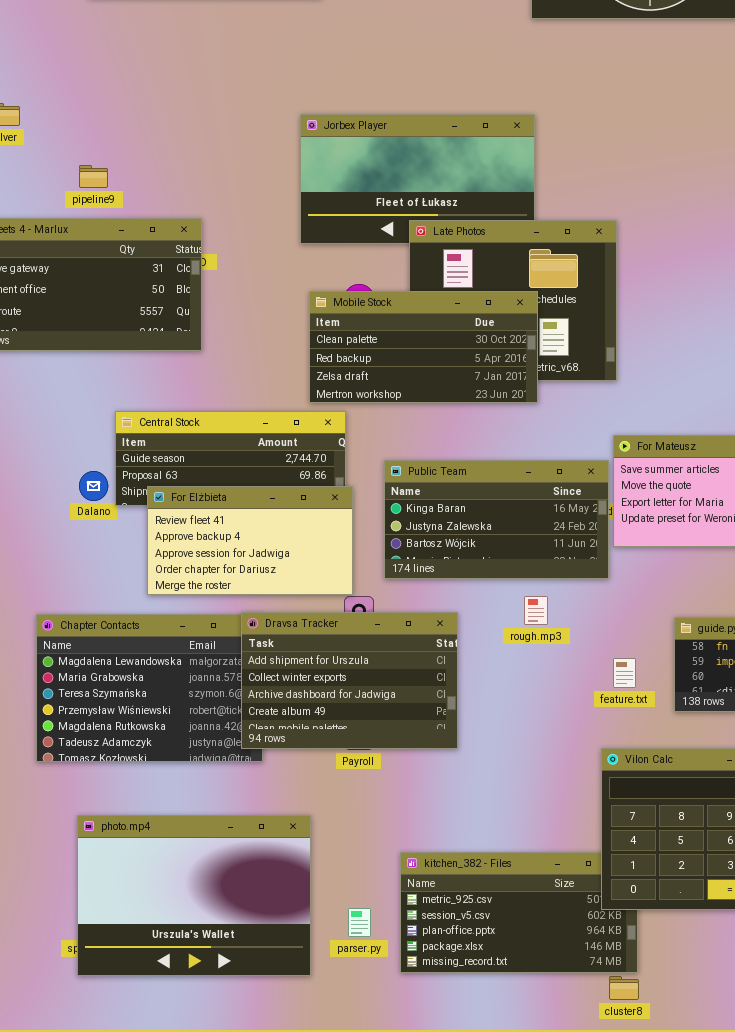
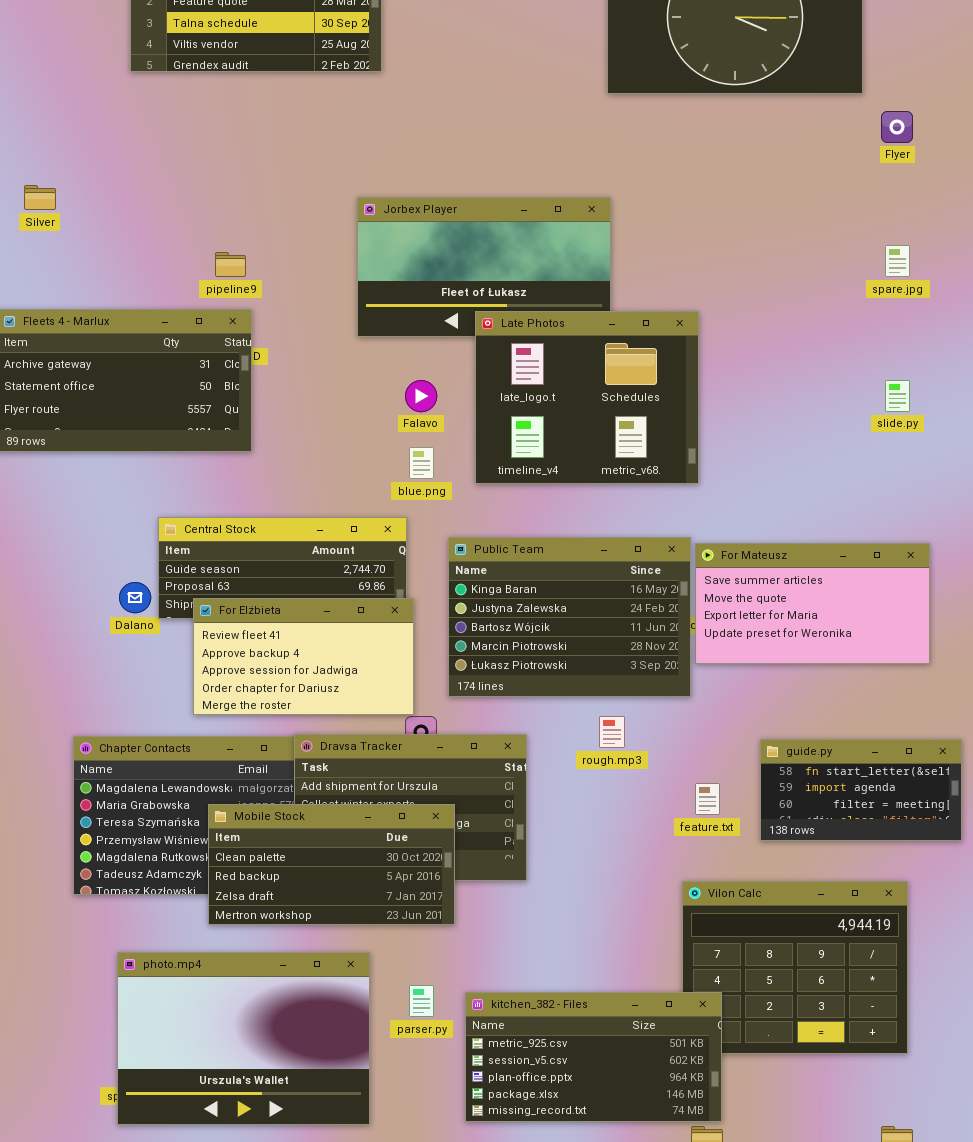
pipeline9: [79,165,108,188] -> [215,252,246,277], moved
Mobile Stock: [309,291,538,403] -> [208,804,455,925], moved
Public Team: [384,460,609,579] -> [448,537,691,697], resized
kitchen_382 - Files: [400,852,638,973] -> [465,992,722,1122], raised
parser.py: [348,908,371,937] -> [409,985,434,1017], moved

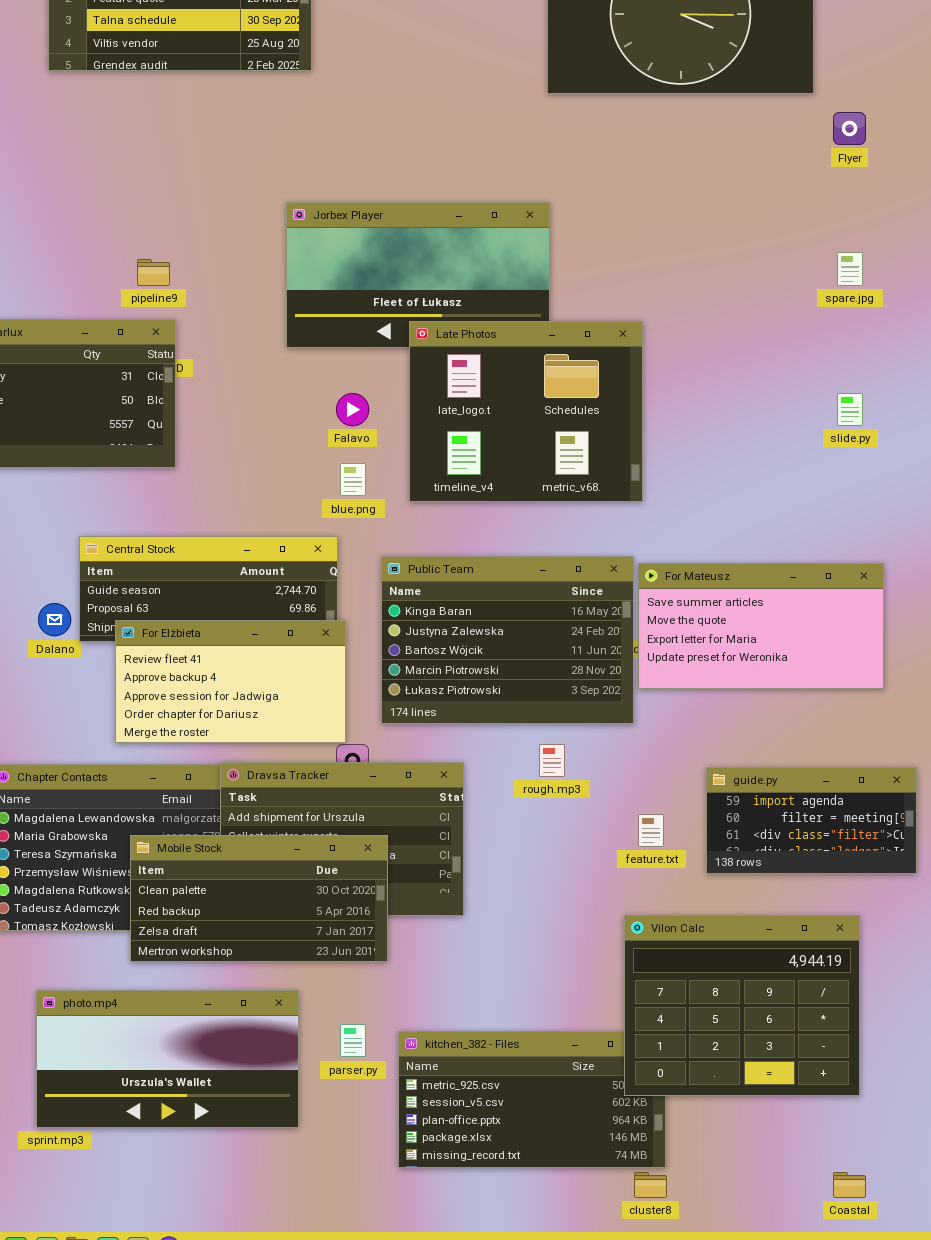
guide.py: [760,739,962,841] -> [706,767,917,874], scrolled down 1 row
Vilon Calc: [682,881,908,1054] -> [624,915,860,1096], raised
photo.mp4: [117,952,370,1125] -> [36,990,299,1128], resized

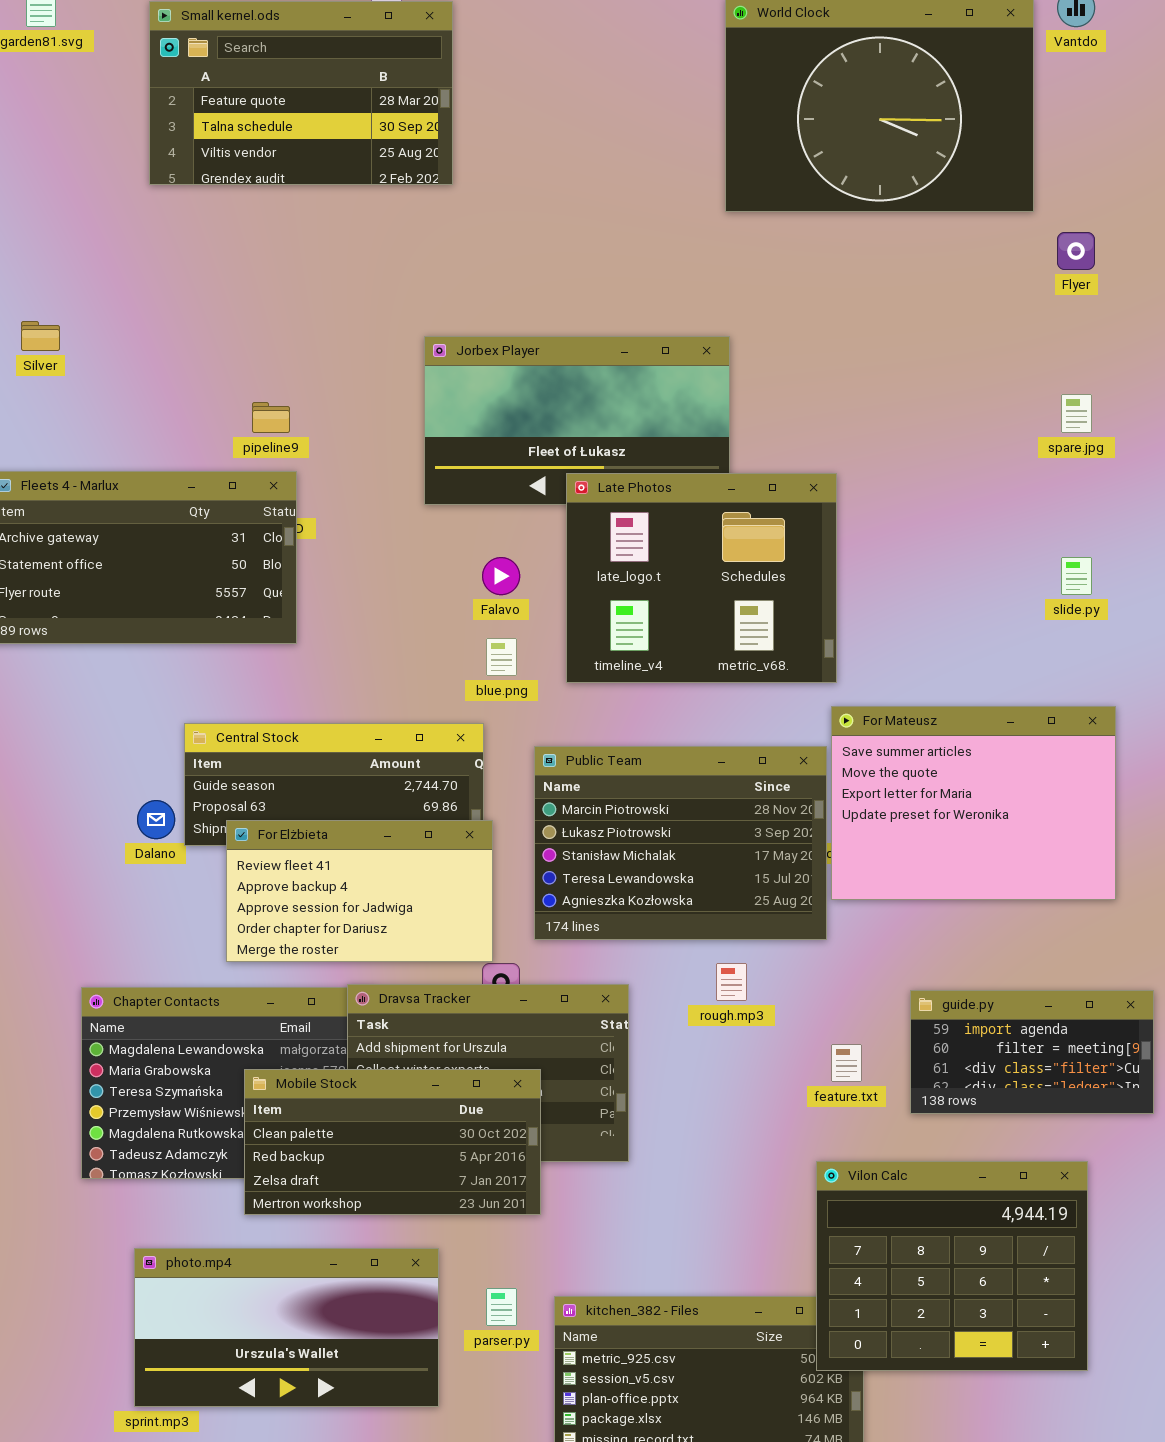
Public Team: [381,556,634,724] -> [534,746,827,940], scrolled down 3 rows
For Mateusz: [638,563,884,689] -> [831,706,1116,900], resized

